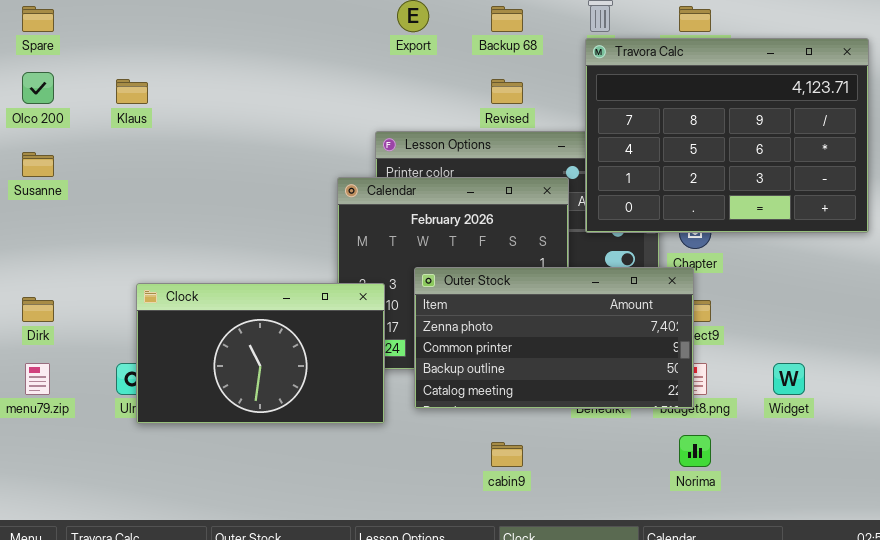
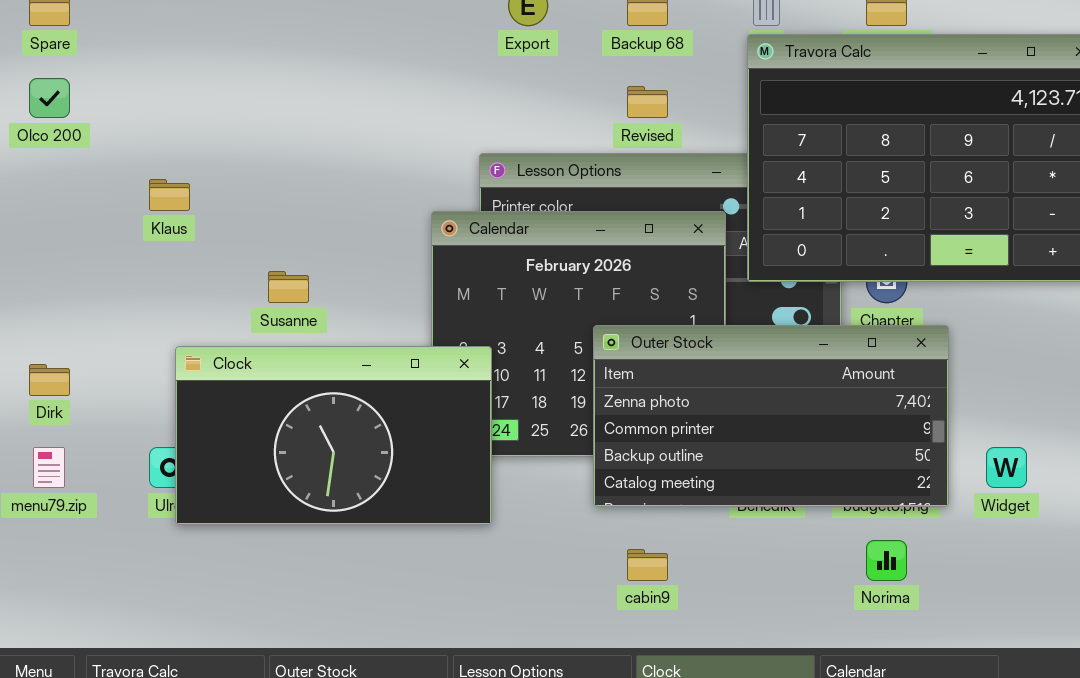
Klaus: [116,79,148,104] -> [149,179,190,211], moved
Susanne: [22,152,54,177] -> [268,271,309,303], moved
Outer Stock: [414,267,694,409] -> [593,325,949,507], moved

